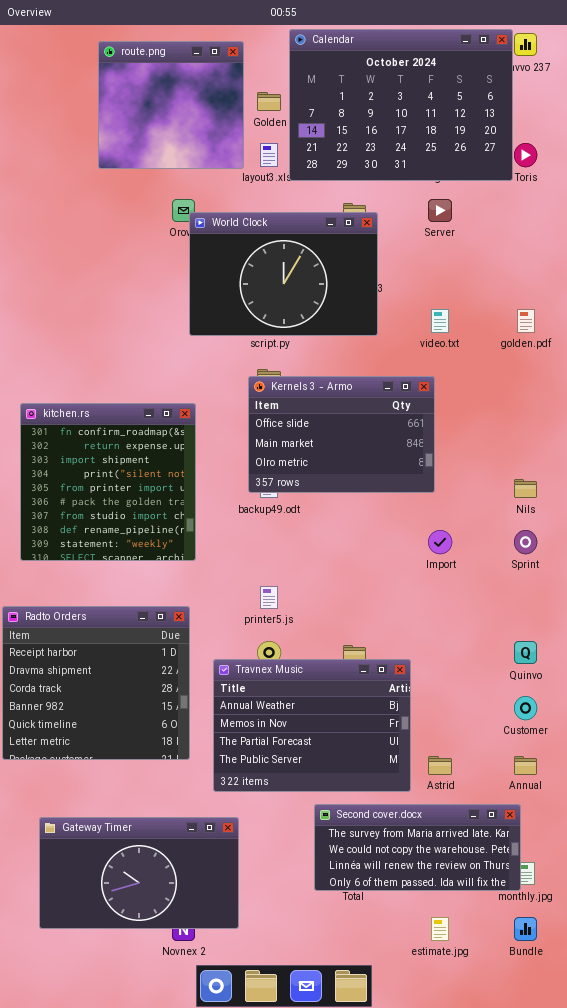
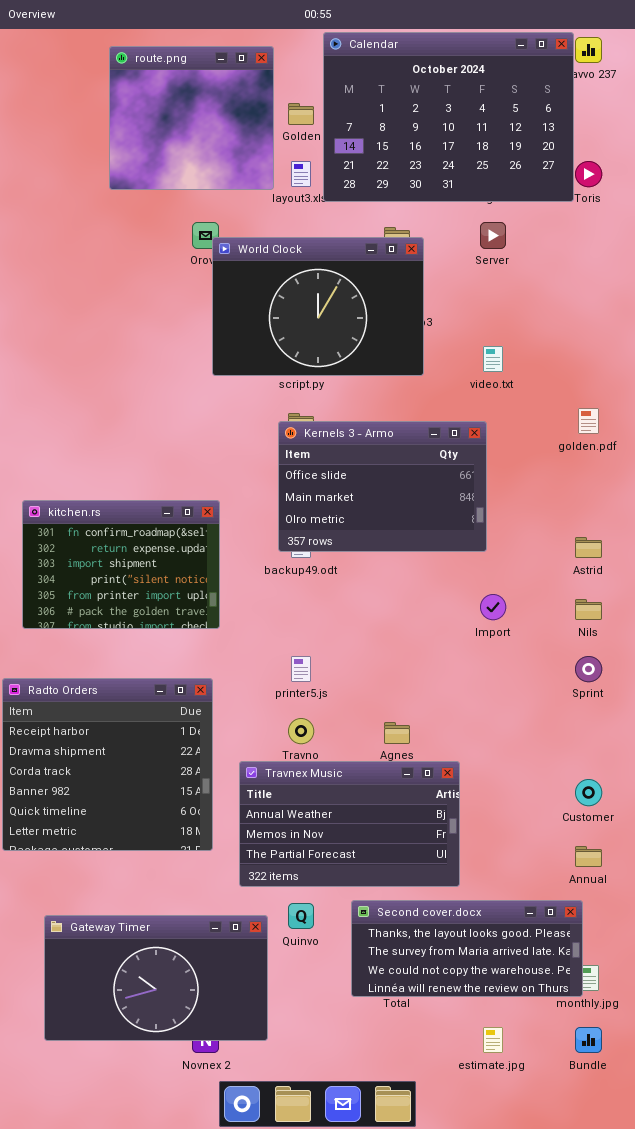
golden.pdf: [517,309,535,333] -> [578,408,599,434], moved
kitchen.rs: [20,403,196,561] -> [22,500,220,629], resized
Nils: [514,479,537,498] -> [575,599,602,620], moved
Sprint: [514,530,537,554] -> [575,656,602,682], moved
Quinvo: [514,641,537,664] -> [288,903,314,929], moved
Travnex Music: [213,659,411,792] -> [239,761,460,887], resized
Astrid: [428,756,452,775] -> [575,537,602,558], moved
Second cover.docx: [314,804,521,891] -> [351,900,583,997], scrolled up 1 row

